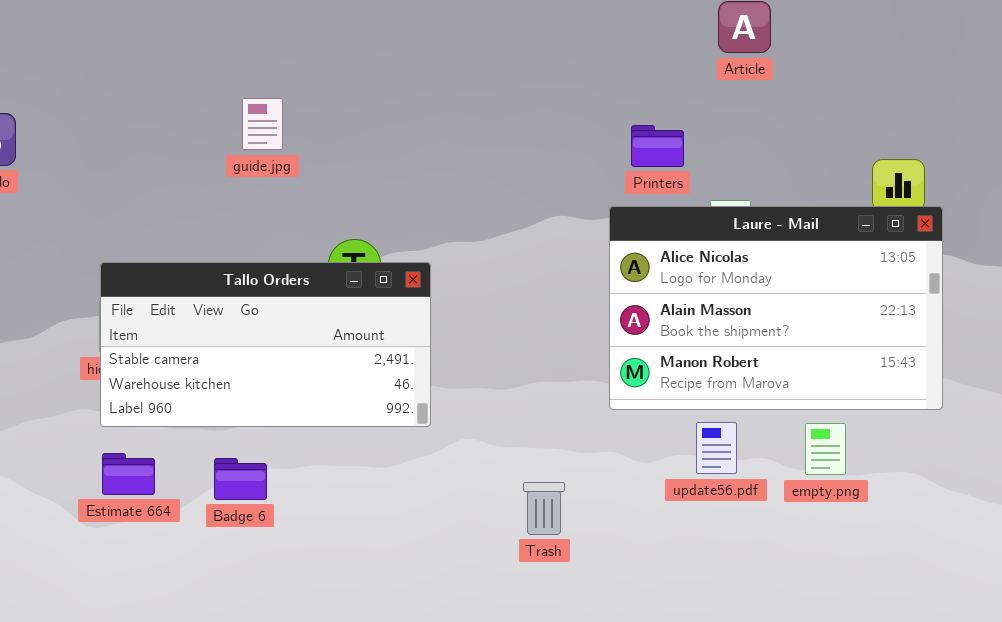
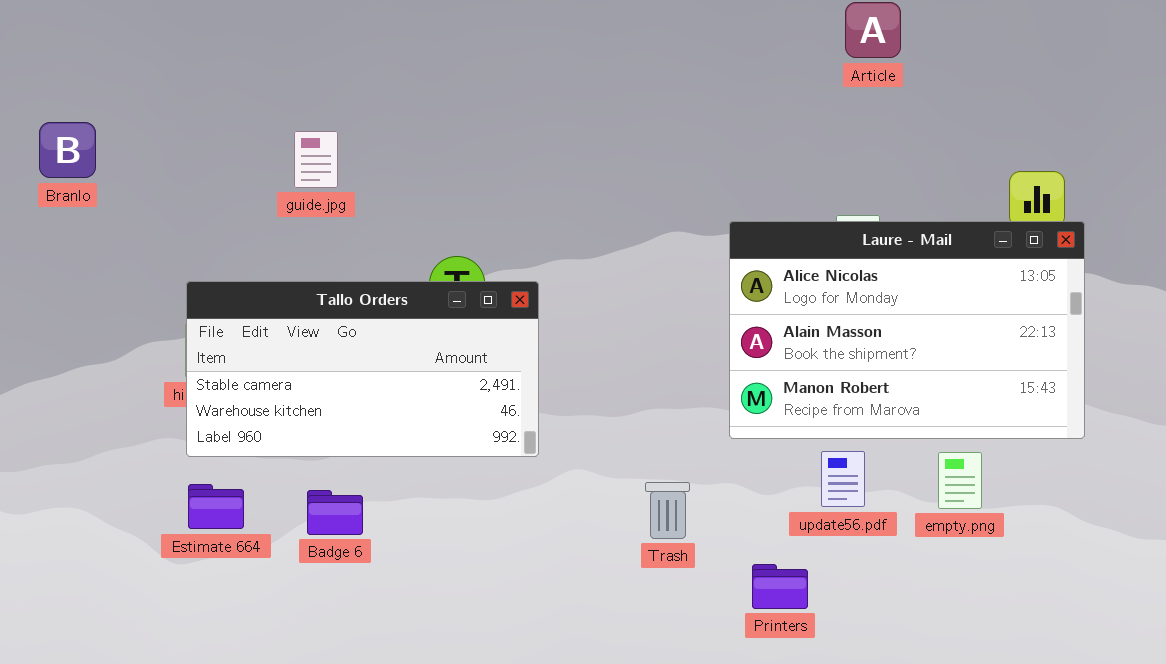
guide.jpg: [242,98,283,150] -> [294,131,338,188], moved
Printers: [631,125,684,167] -> [752,564,808,609], moved
Trash: [523,482,565,535] -> [645,482,690,539], moved

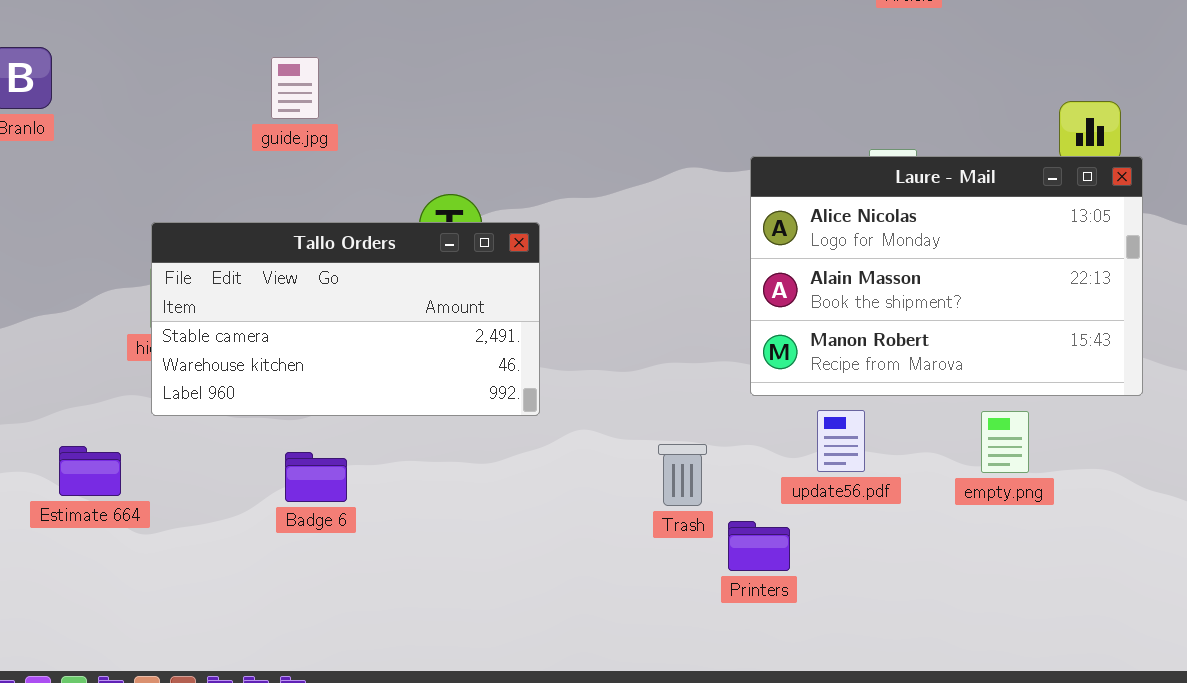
update56.pdf: [821,451,865,507] -> [817,410,865,472], moved
Estimate 664: [188,484,244,529] -> [59,446,121,496], moved
Printers: [752,564,808,609] -> [728,521,790,571], moved

